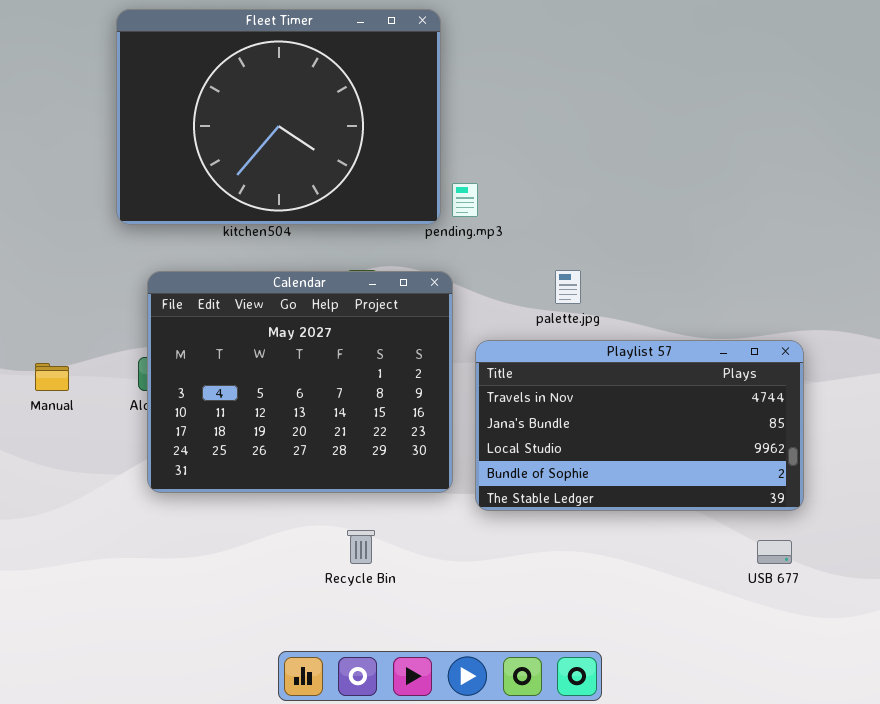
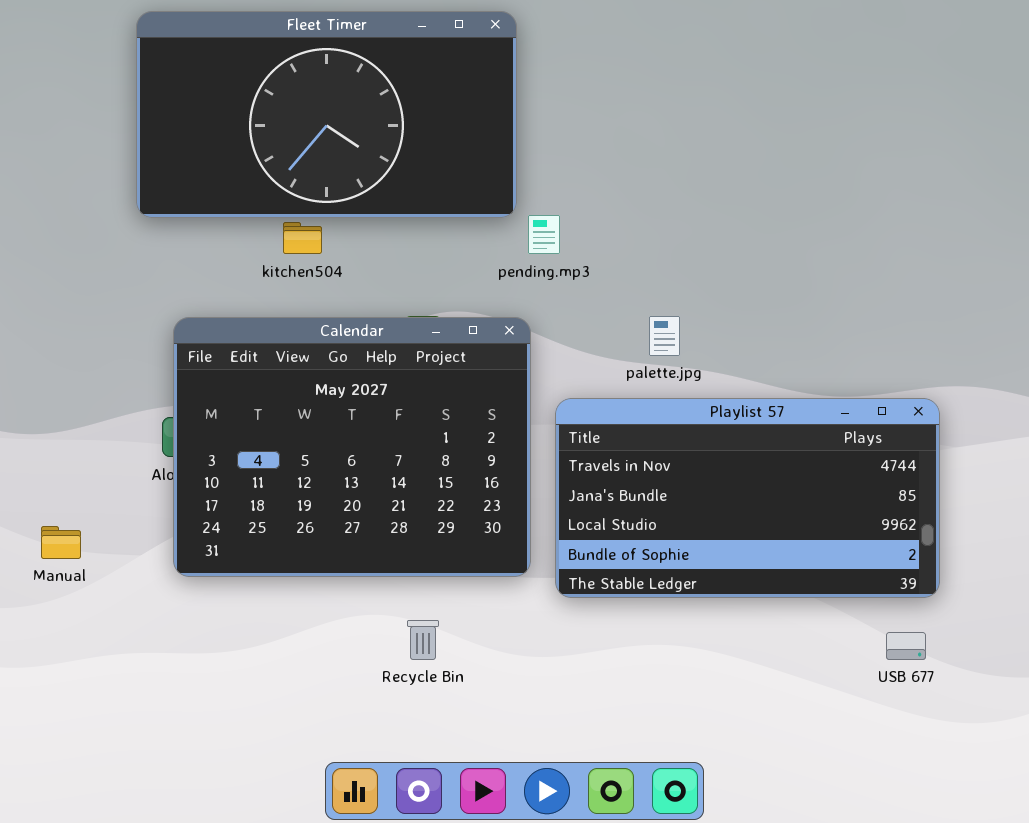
Fleet Timer: [116,9,441,225] -> [136,11,517,218], resized
Manual: [35,363,69,391] -> [41,526,81,559], moved

